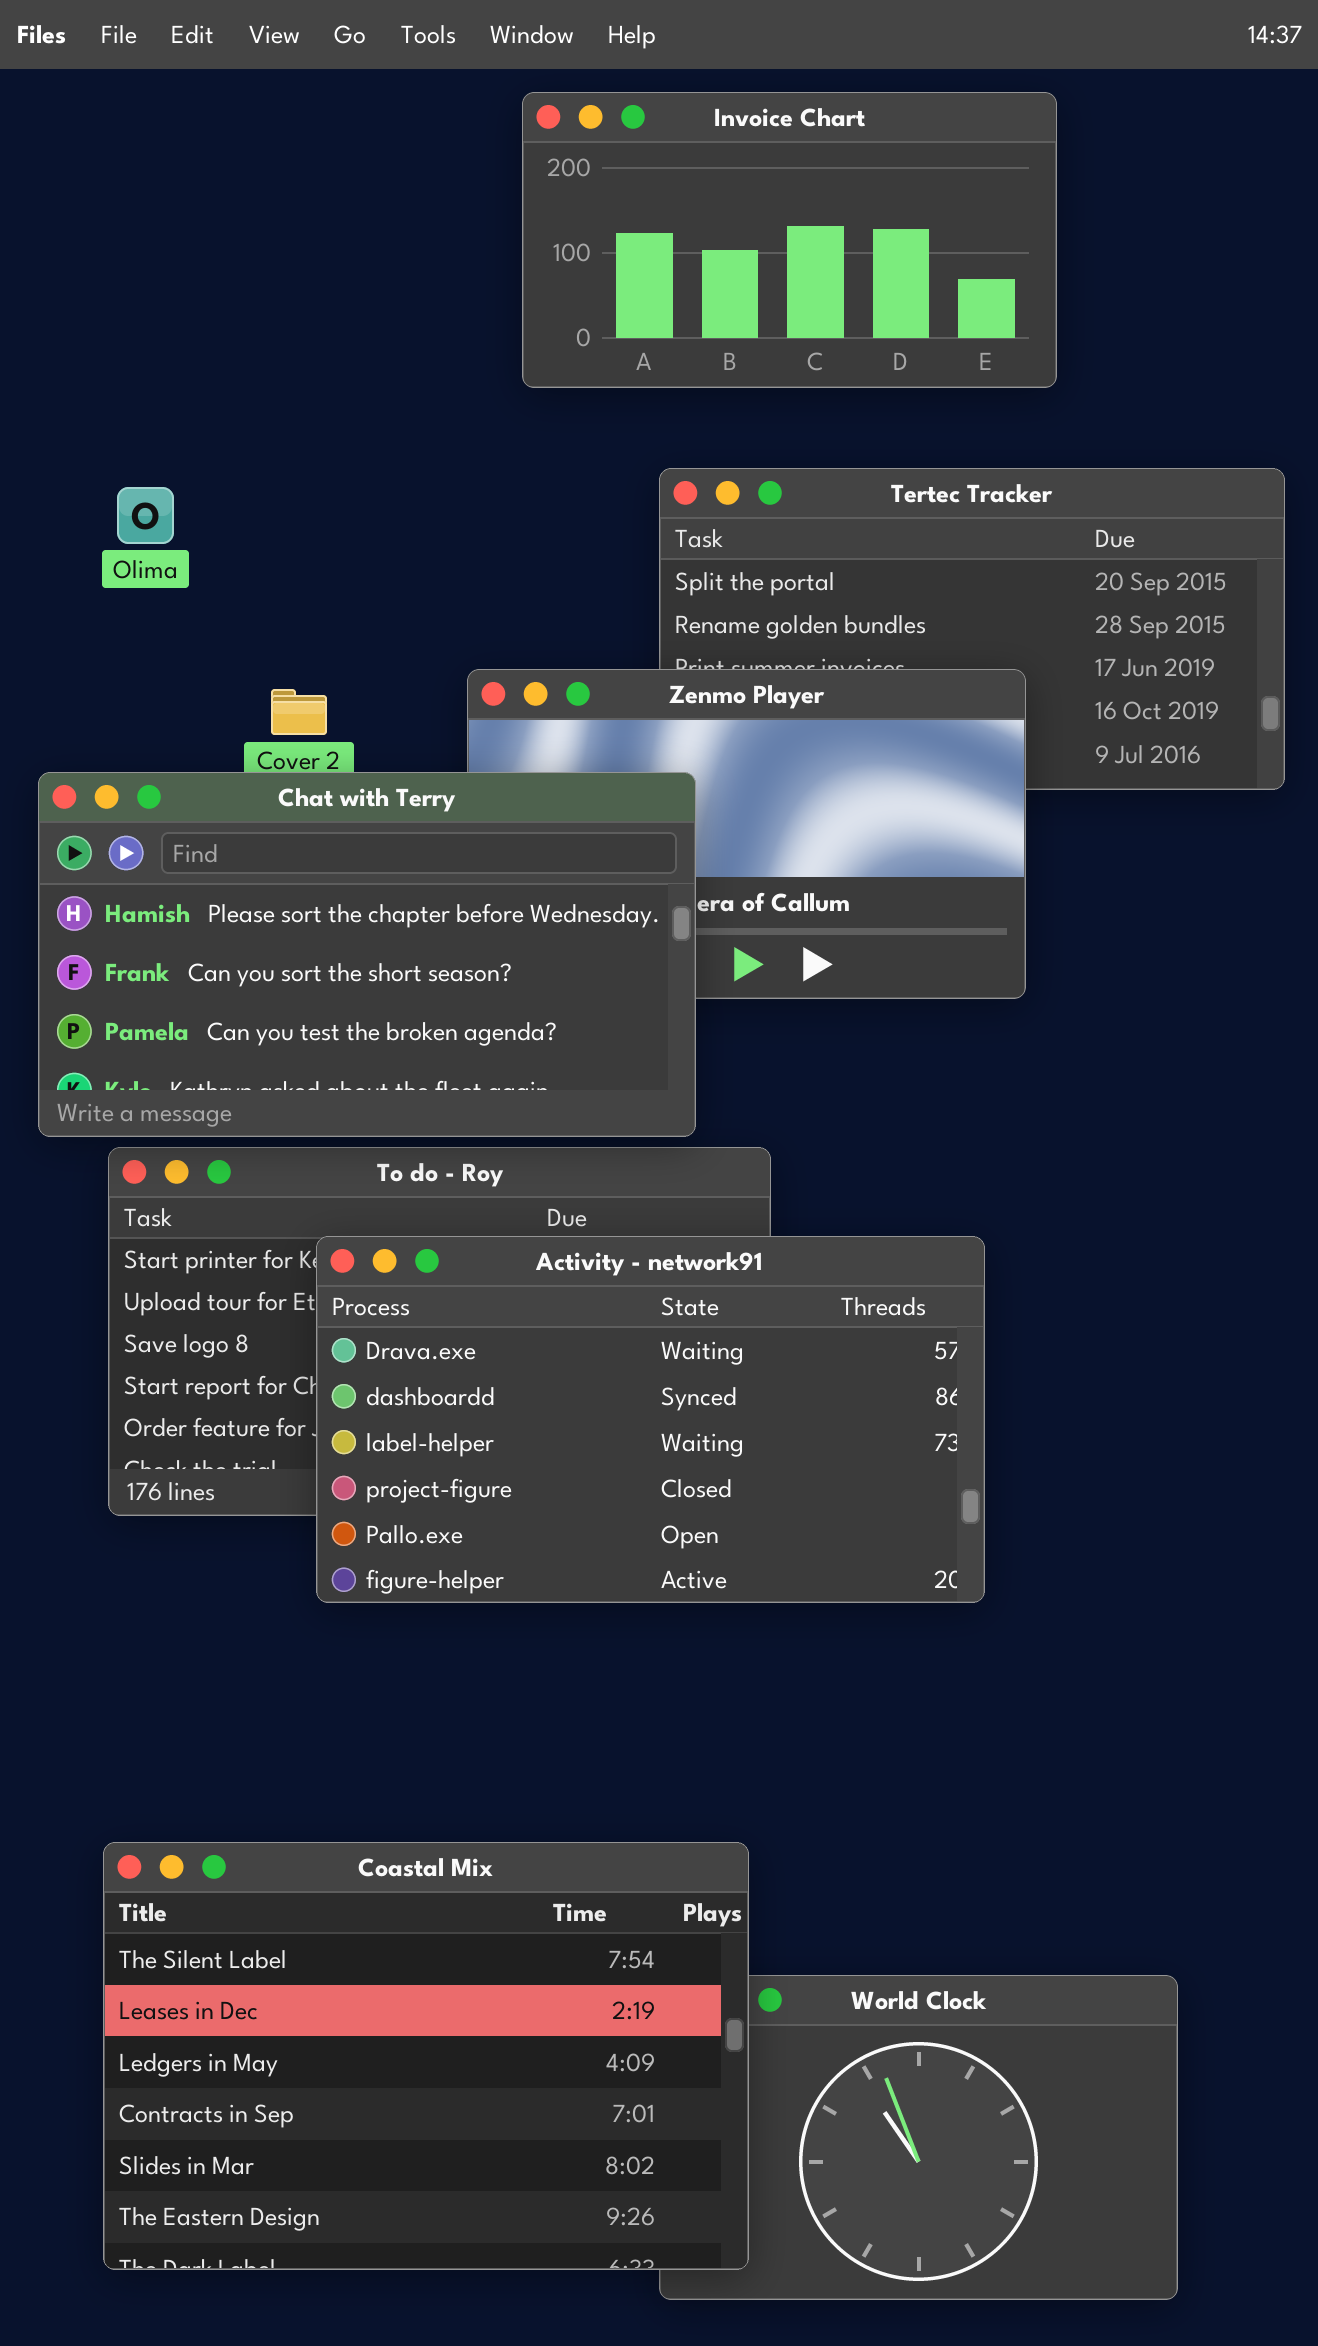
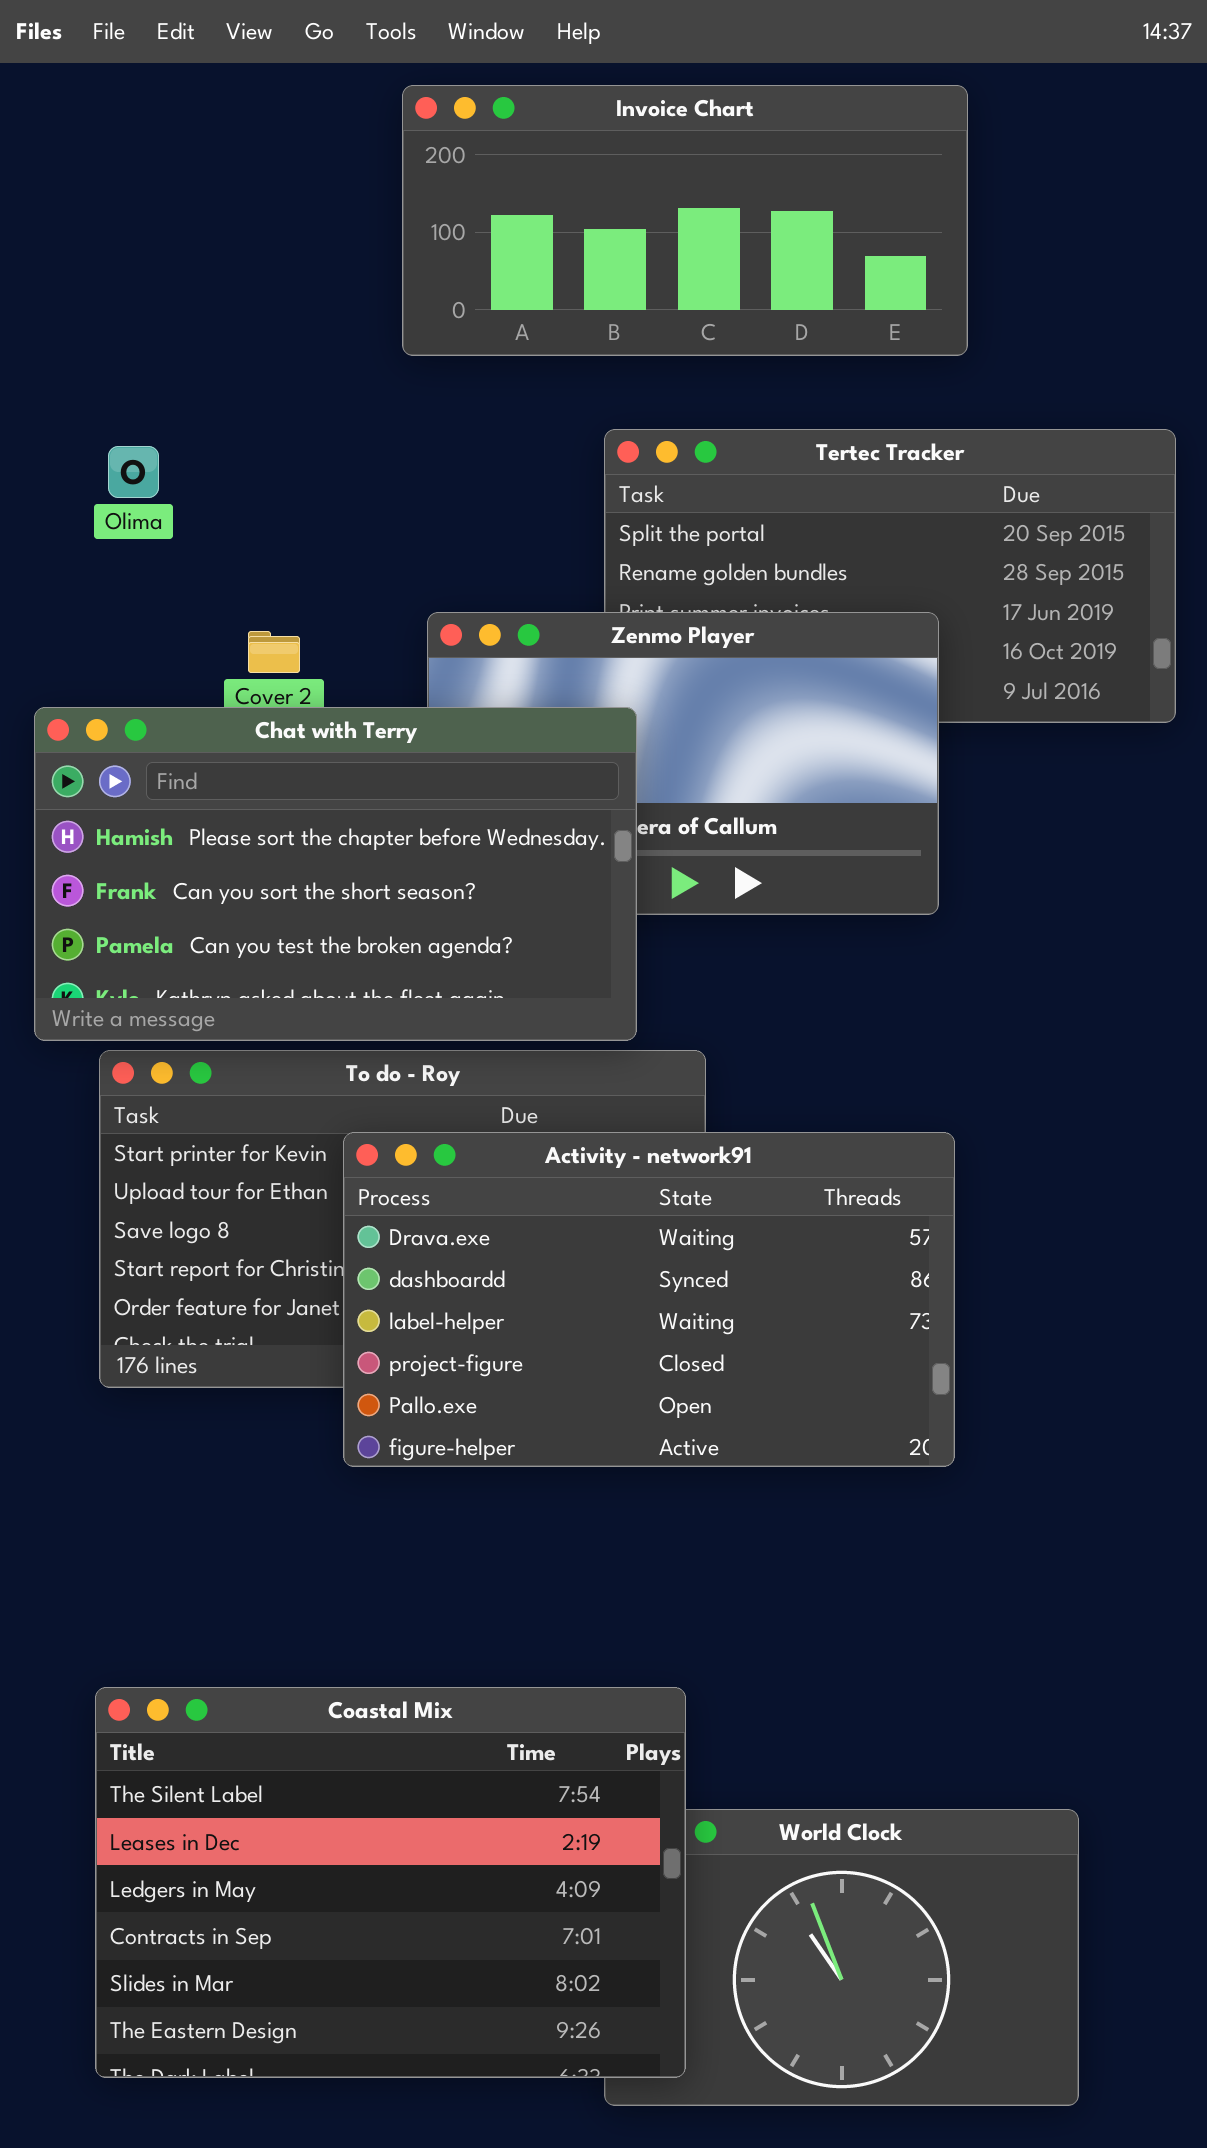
Invoice Chart: [522,92,1057,388] -> [402,85,968,356], resized
Activity - network91: [316,1236,985,1603] -> [343,1132,955,1467], moved

